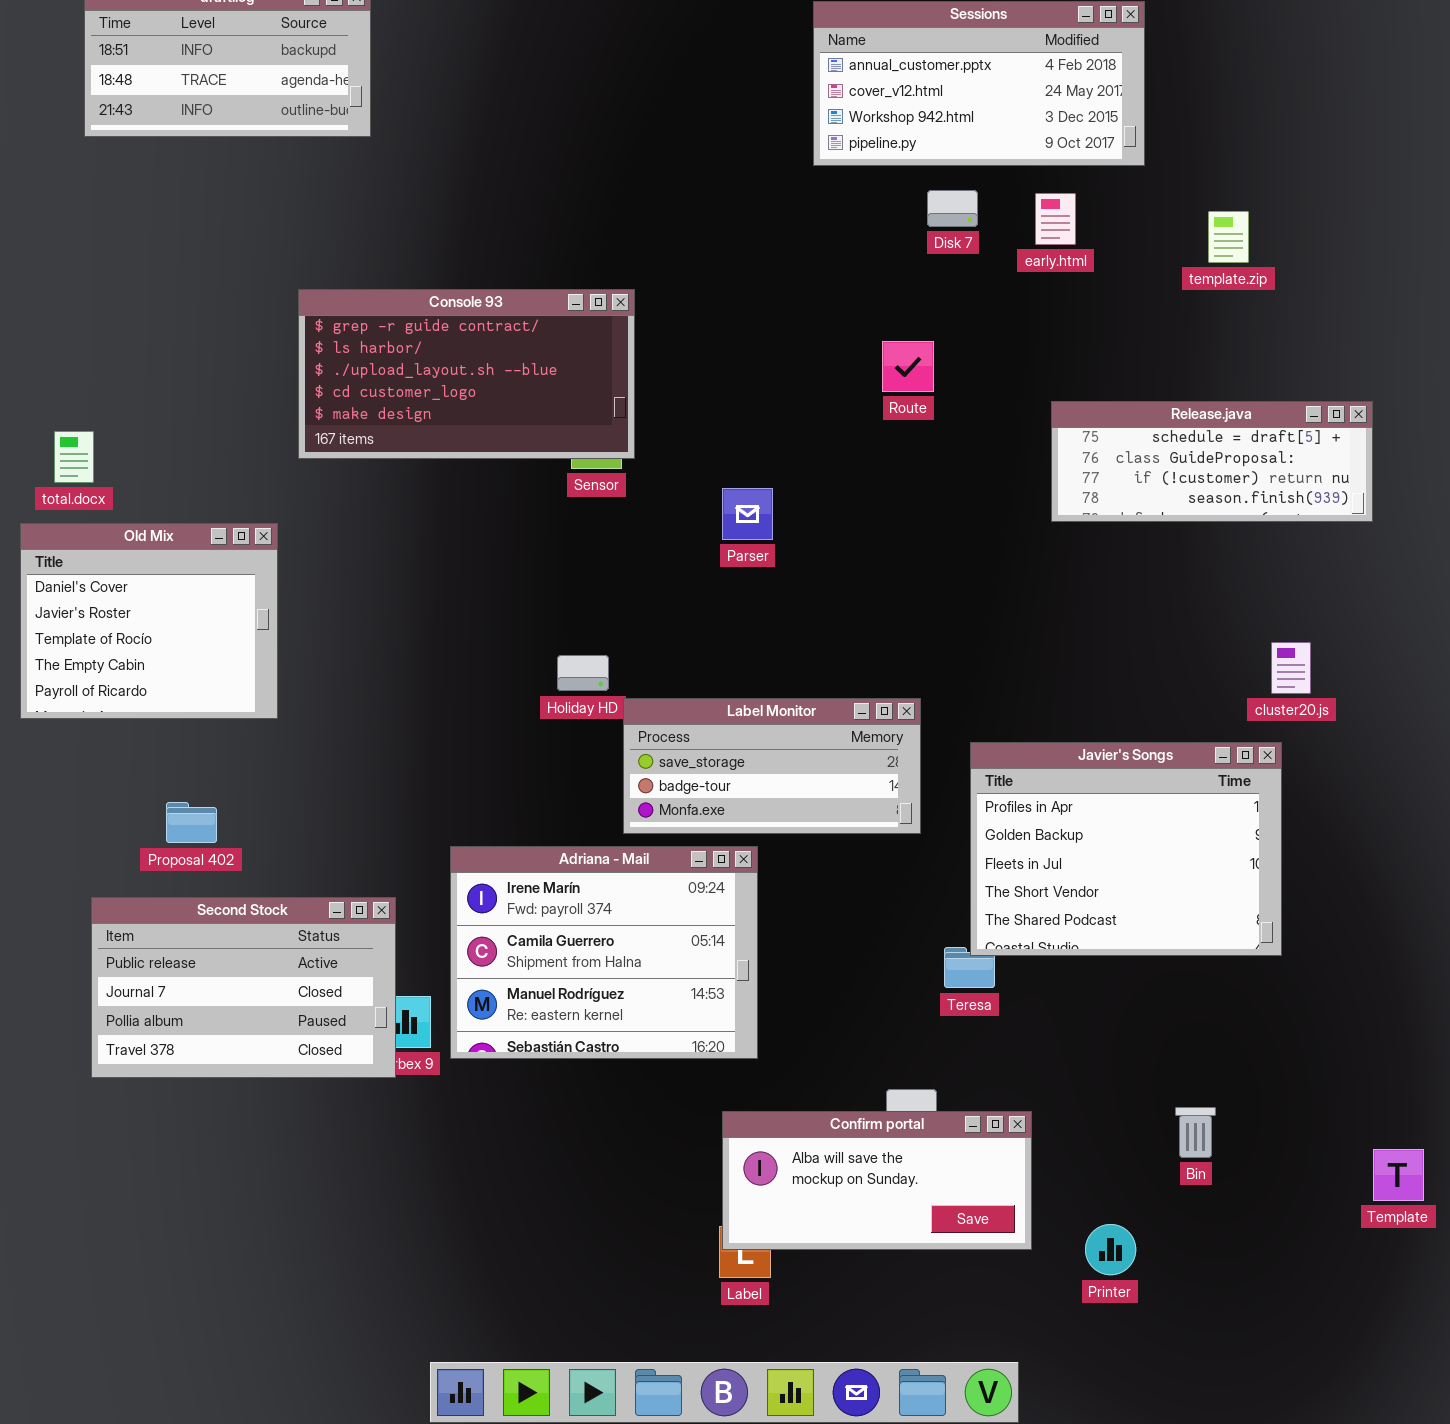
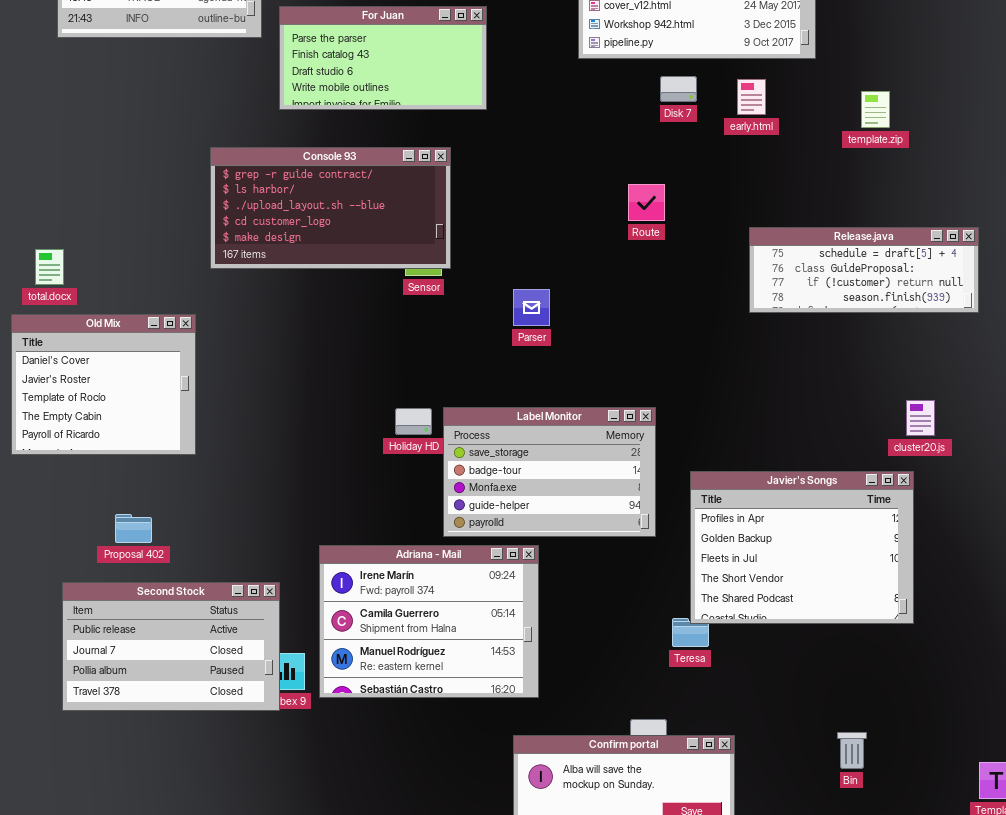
For Juan: none -> [279,6,487,110], opened
Label Monitor: [623,698,921,834] -> [443,407,656,537], resized

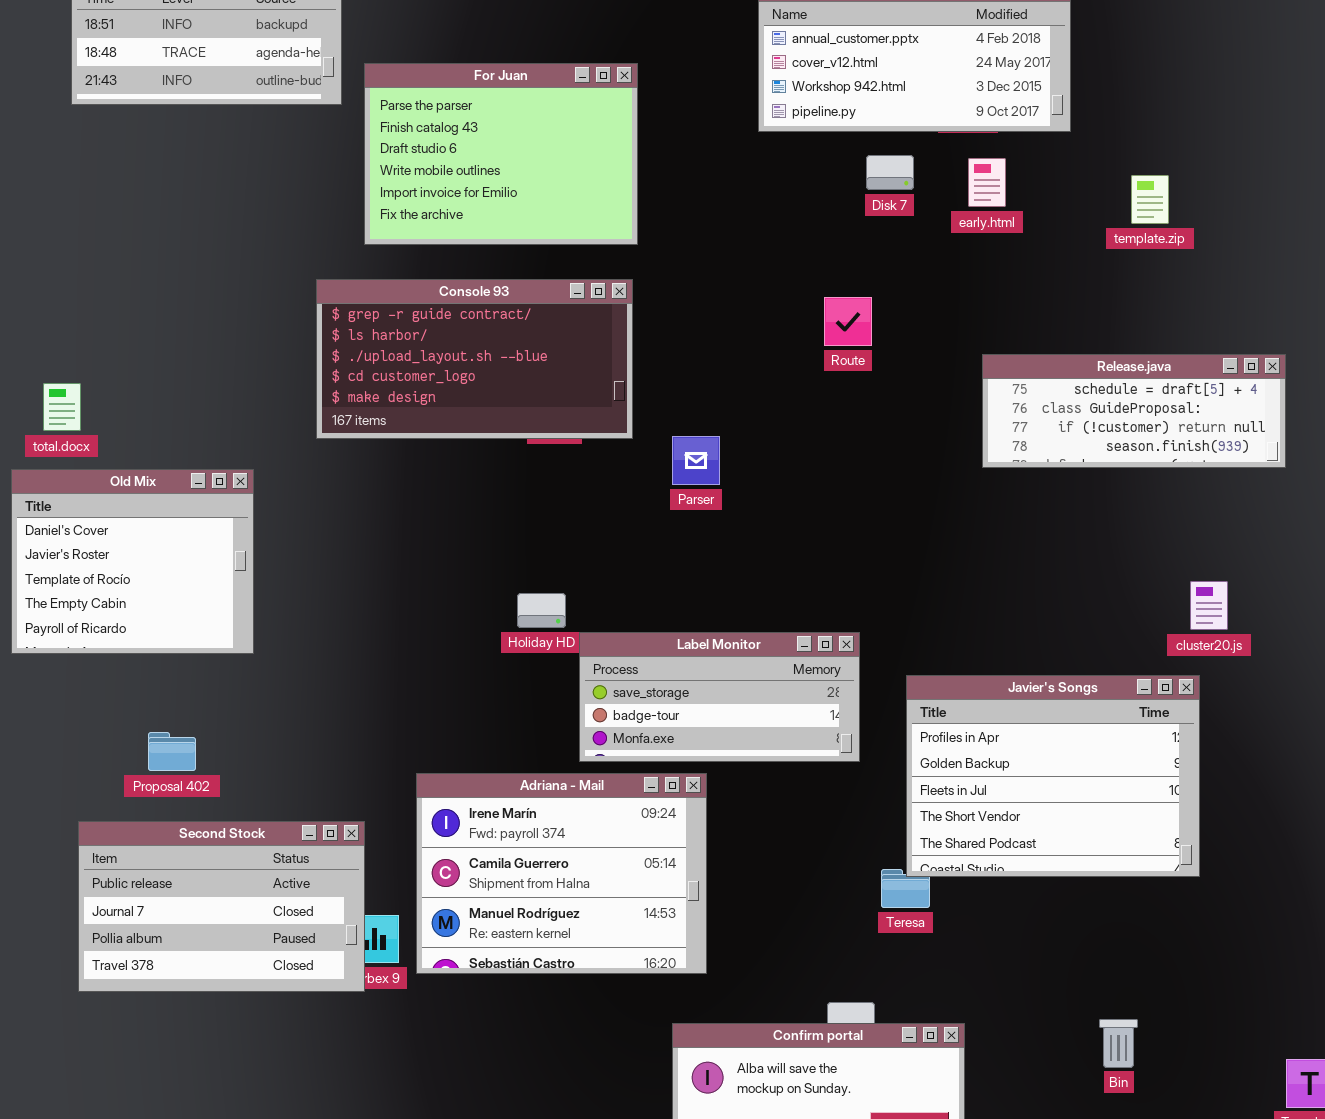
For Juan: [279,6,487,110] -> [364,63,638,245], resized
Console 93: [210,147,451,269] -> [316,279,633,439], moved
Label Monitor: [443,407,656,537] -> [579,632,860,762], resized

